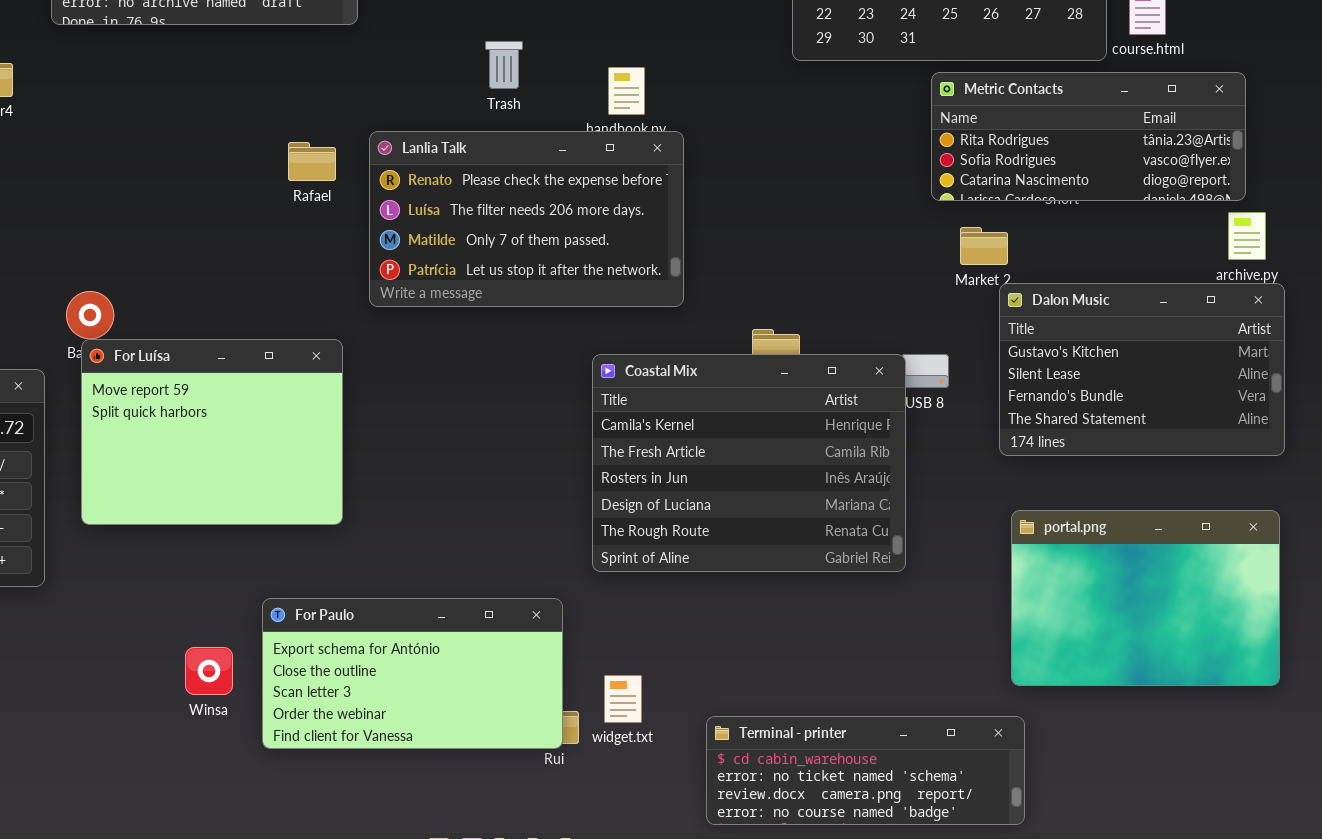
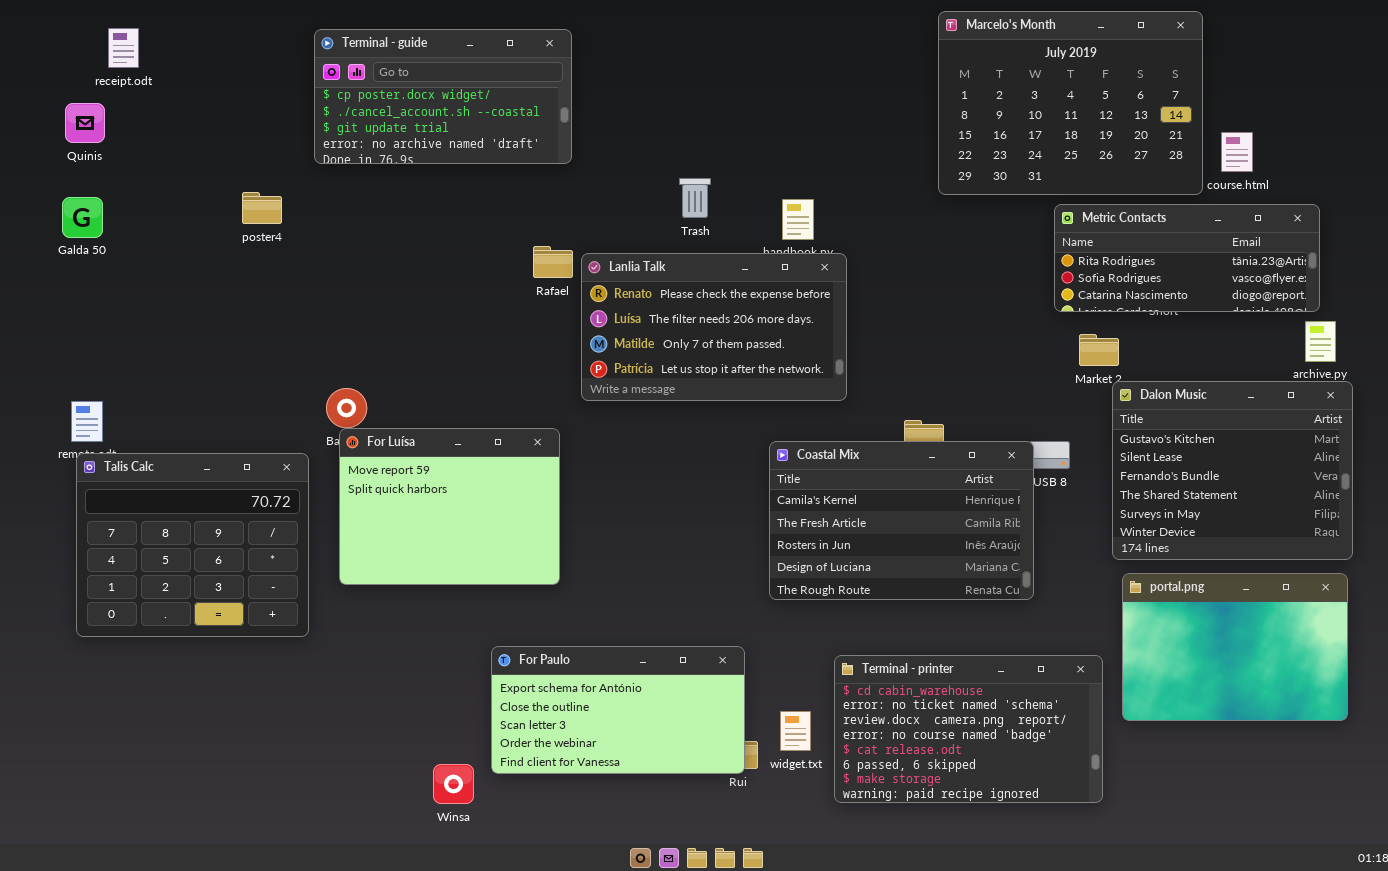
Rafael: [288,142,336,181] -> [533,246,573,278], moved
Dalon Music: [999,283,1285,456] -> [1112,381,1353,560], resized
Coastal Mix: [592,354,906,572] -> [769,441,1034,600], resized
Winsa: [185,647,233,695] -> [433,764,474,804], moved
Terminal - printer: [706,716,1025,825] -> [834,655,1103,803], moved, resized

